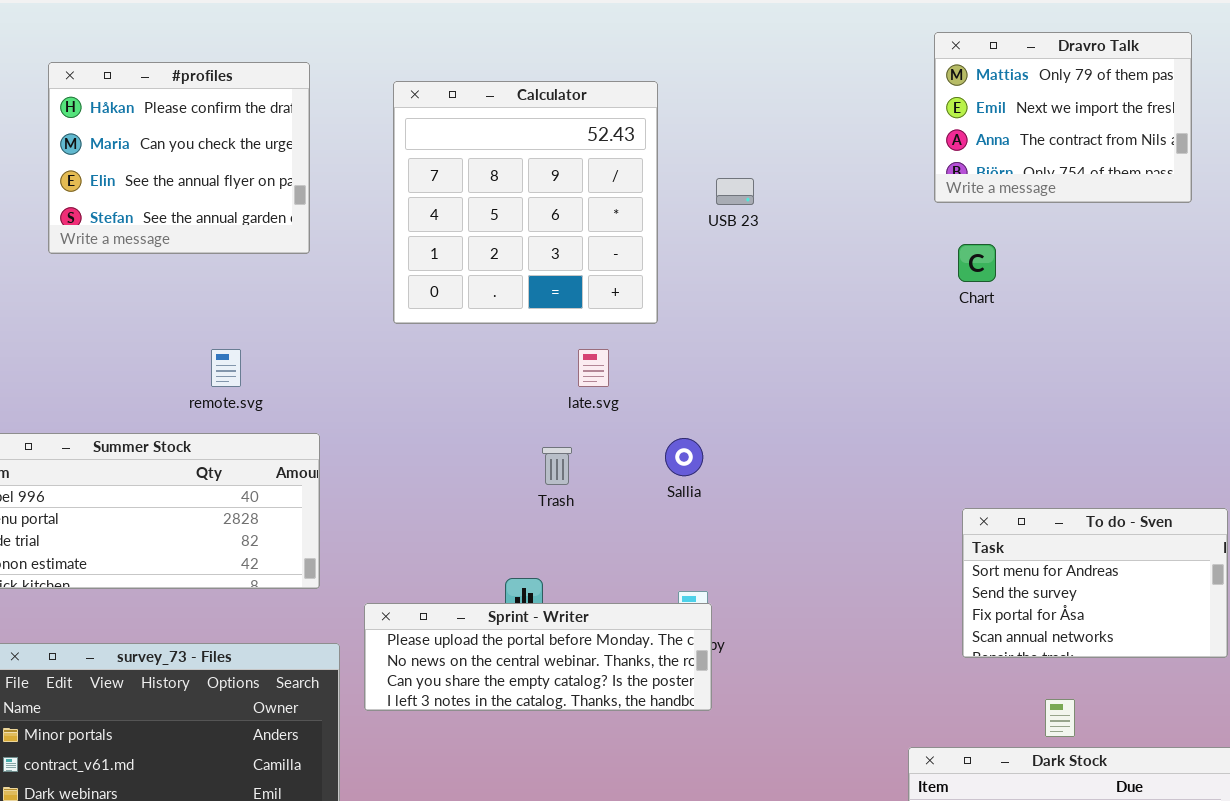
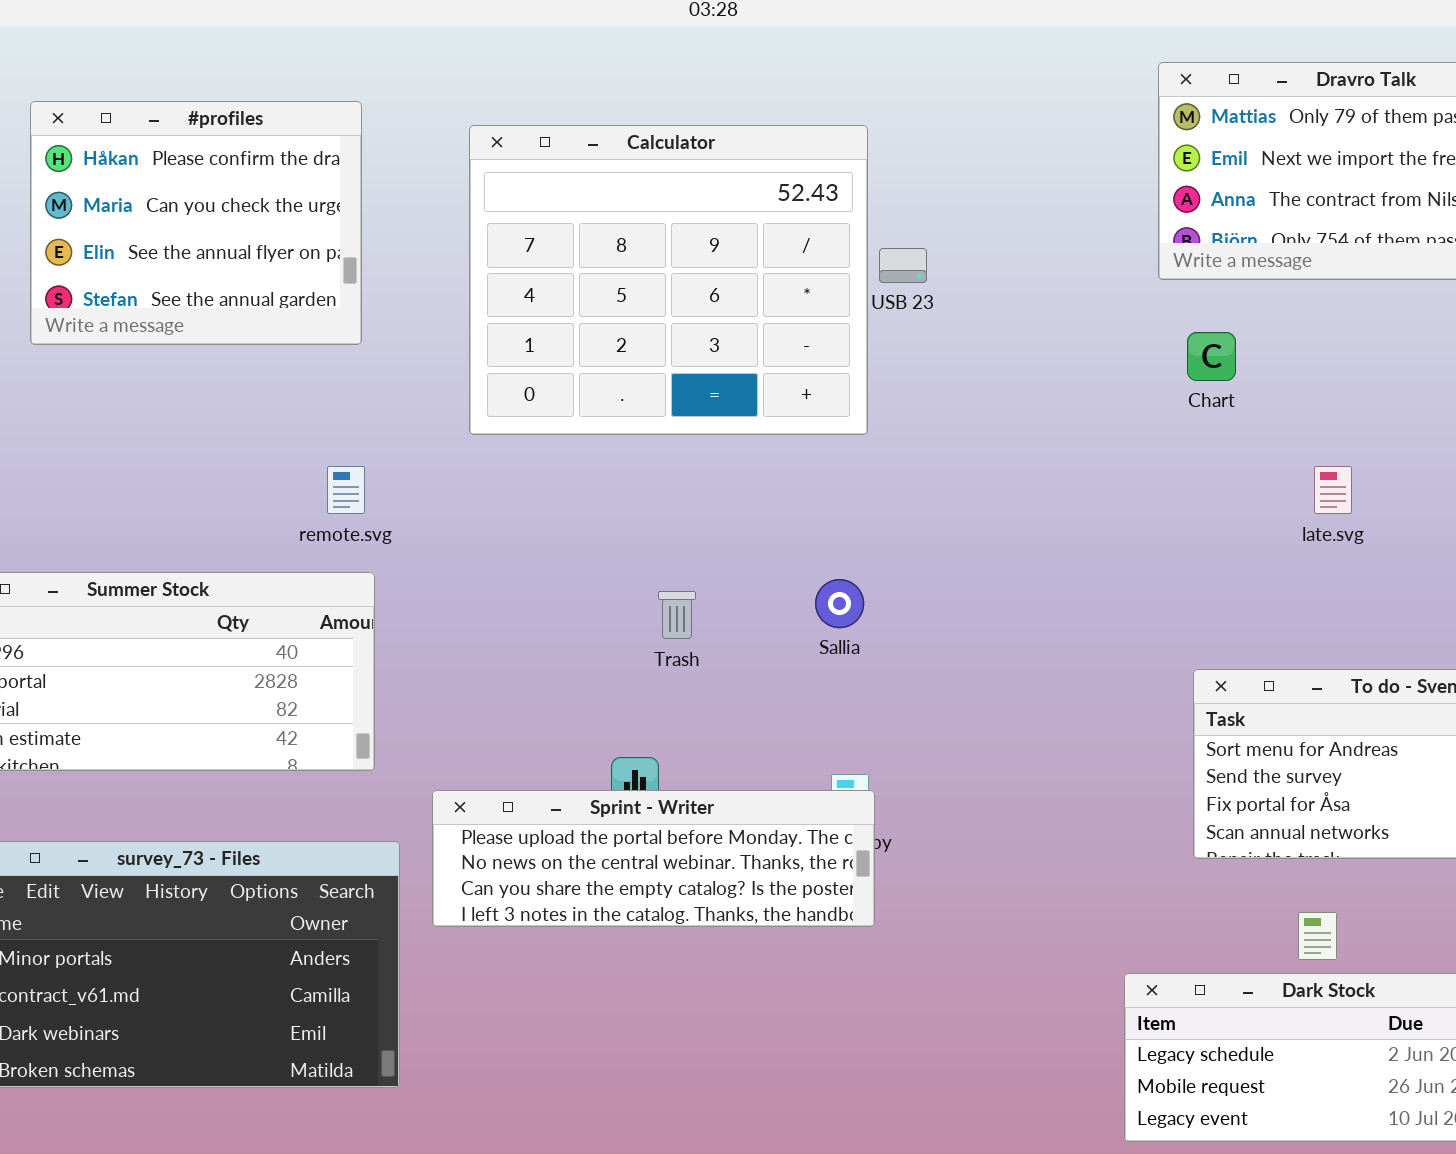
Calculator: [393,81,658,324] -> [469,125,868,435], resized
remote.svg: [211,349,241,387] -> [327,466,365,514], moved
late.svg: [578,349,609,387] -> [1314,466,1352,514], moved

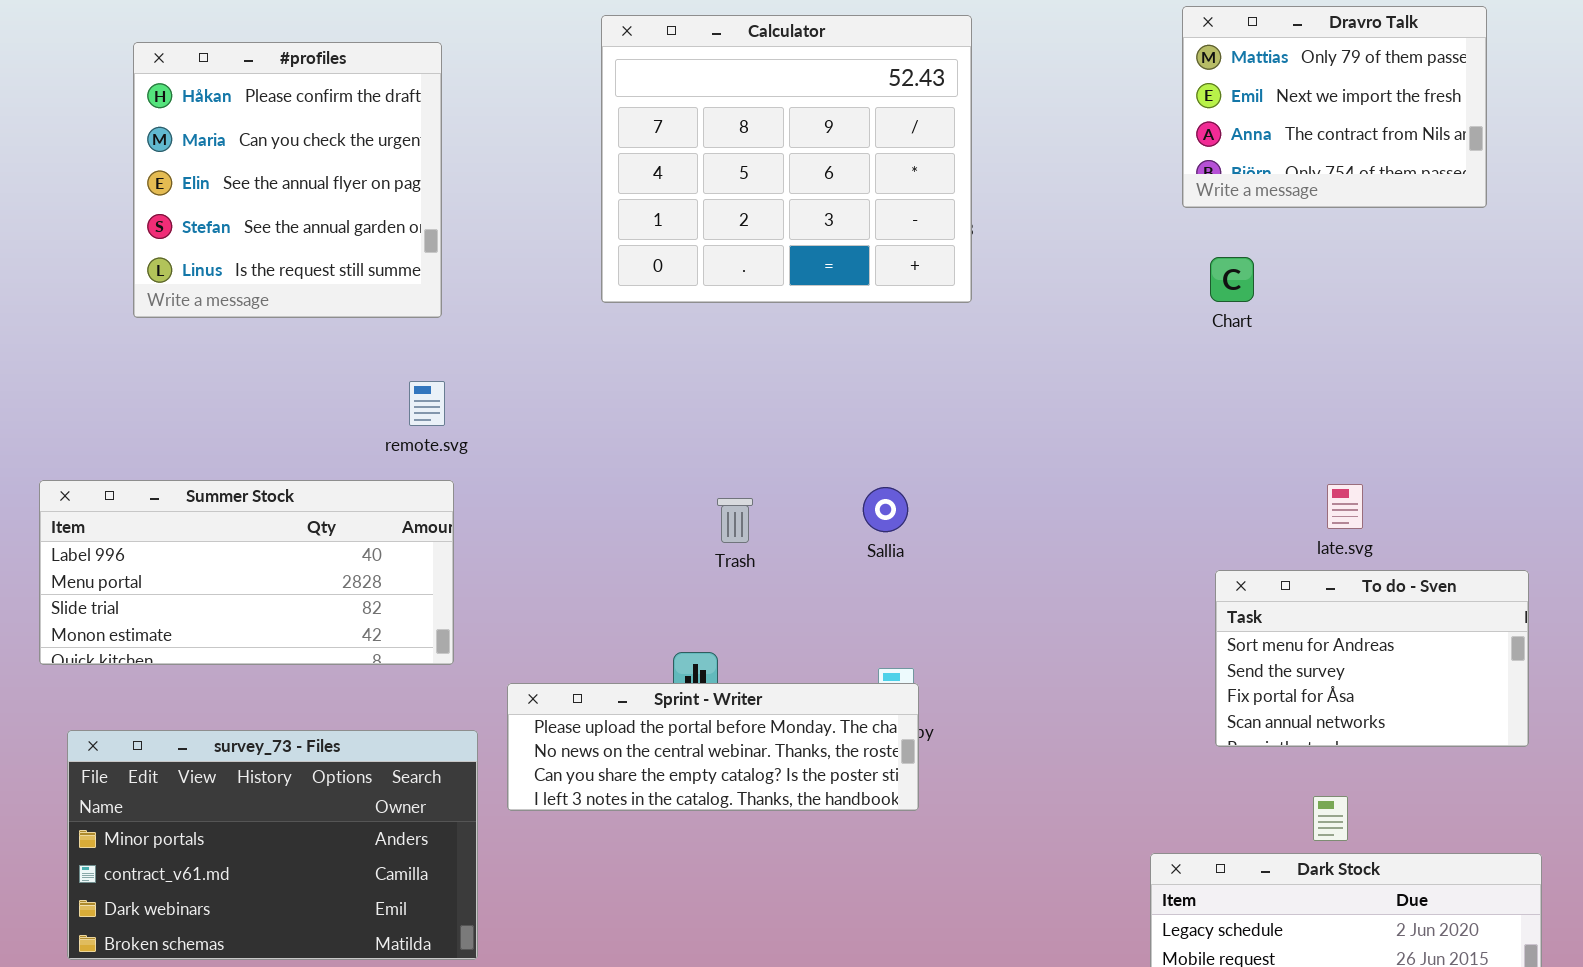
#profiles: [30,101,362,345] -> [133,42,442,318], resized
Calculator: [469,125,868,435] -> [601,15,972,303], moved
late.svg: [1314,466,1352,514] -> [1327,484,1363,529], moved

